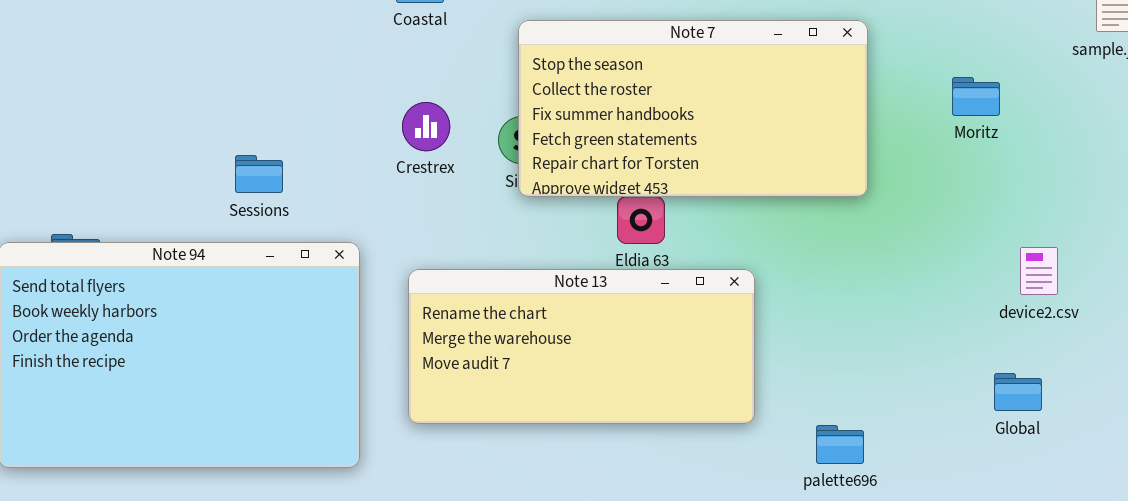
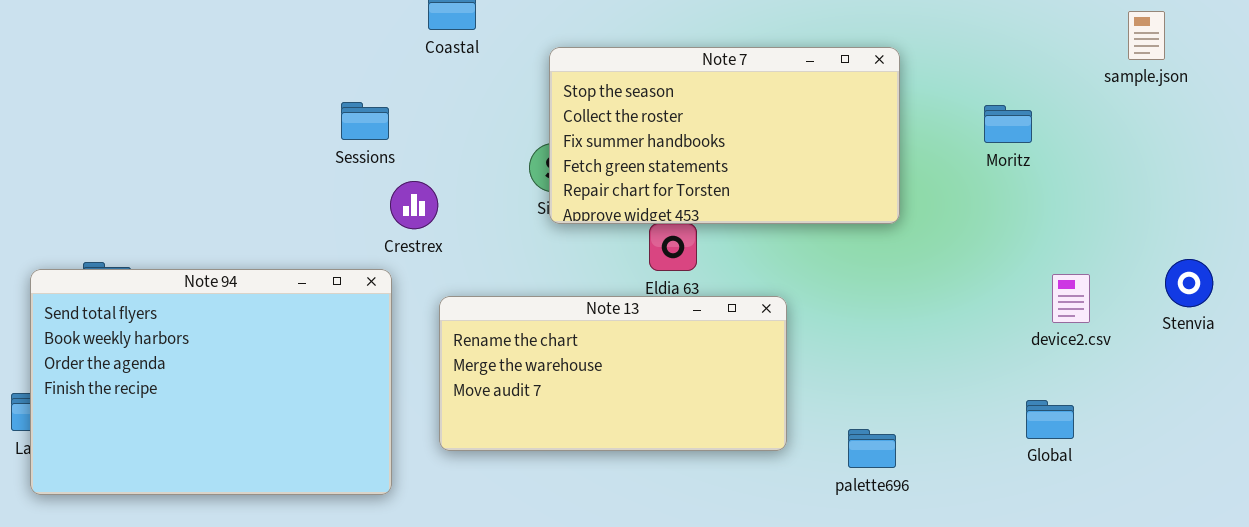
Crestrex: [402,102,450,151] -> [390,181,438,229], moved
Sessions: [235,155,283,193] -> [341,102,389,140], moved
palette696: [816,425,864,464] -> [848,429,896,468], moved

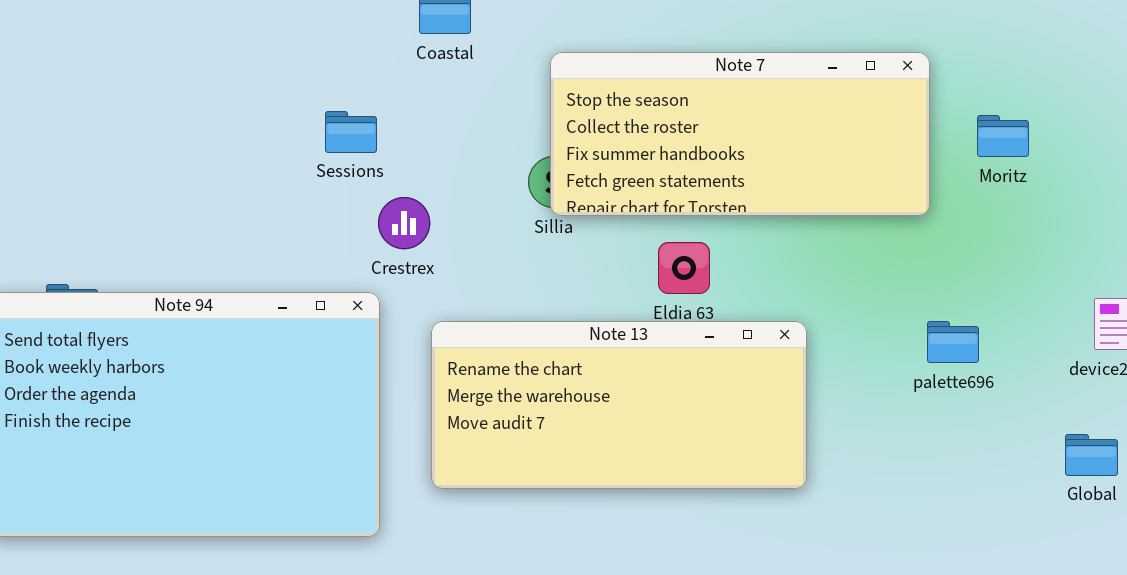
Note 7: [549,47,900,224] -> [550,52,930,216], resized
Moritz: [984,105,1032,143] -> [977,115,1029,157], moved
palette696: [848,429,896,468] -> [927,321,979,363], moved

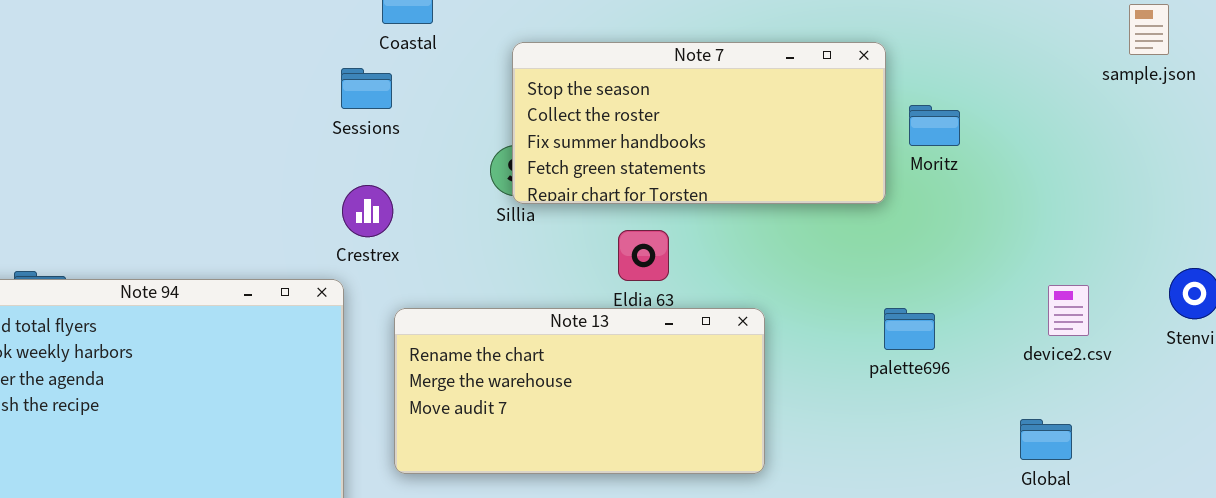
Sessions: [325,111,377,153] -> [341,68,392,109], moved
Moritz: [977,115,1029,157] -> [909,105,960,146], moved

